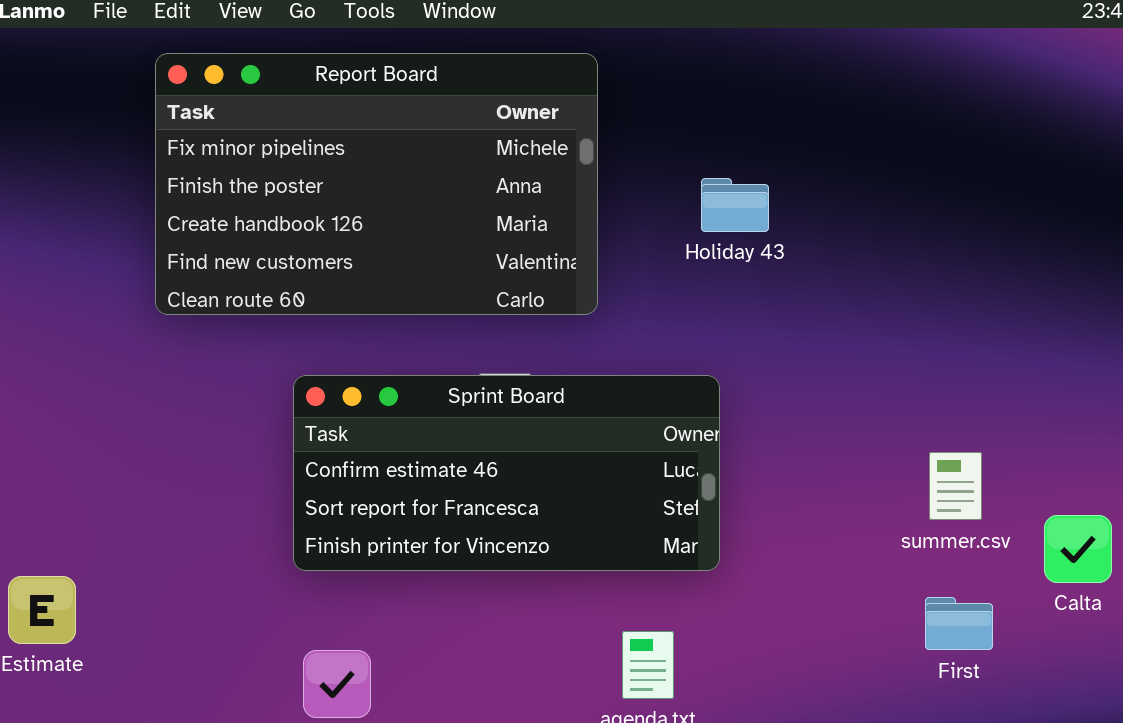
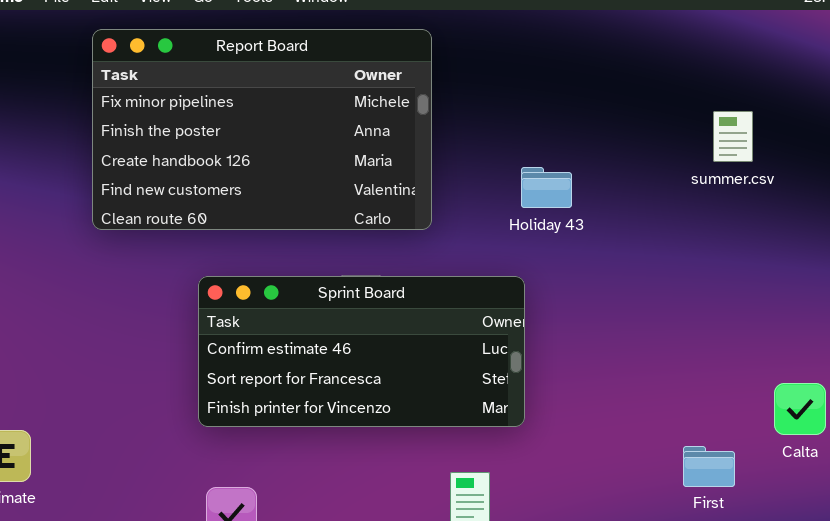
Holiday 43: [701,178,769,232] -> [521,167,572,208], moved
summer.csv: [929,452,982,520] -> [713,111,753,162], moved

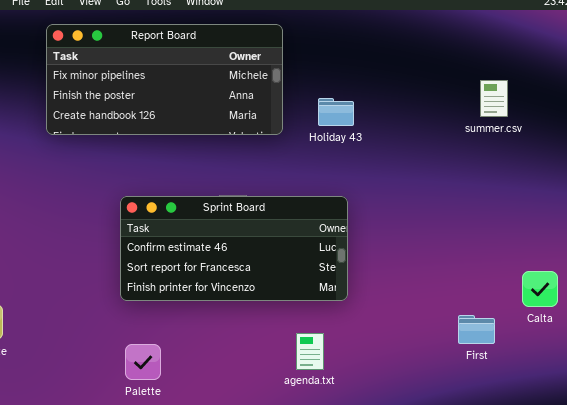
Report Board: [92,29,432,230] -> [46,24,283,135], resized
Holiday 43: [521,167,572,208] -> [318,98,354,126], moved

